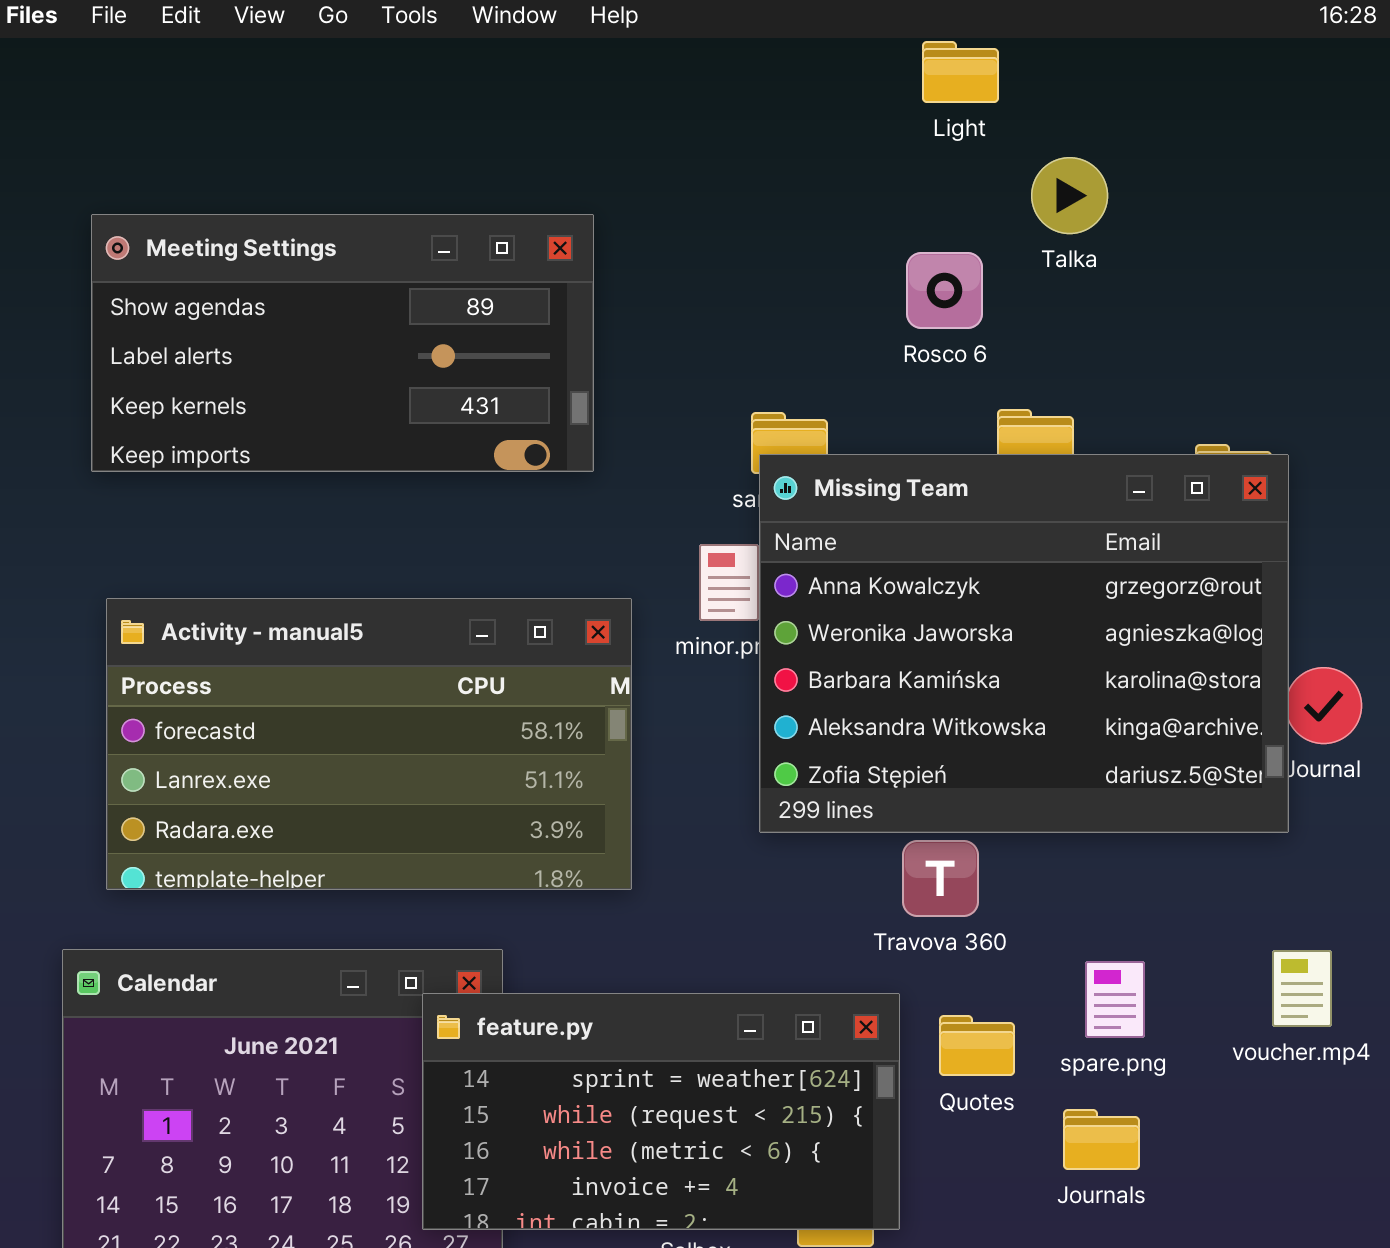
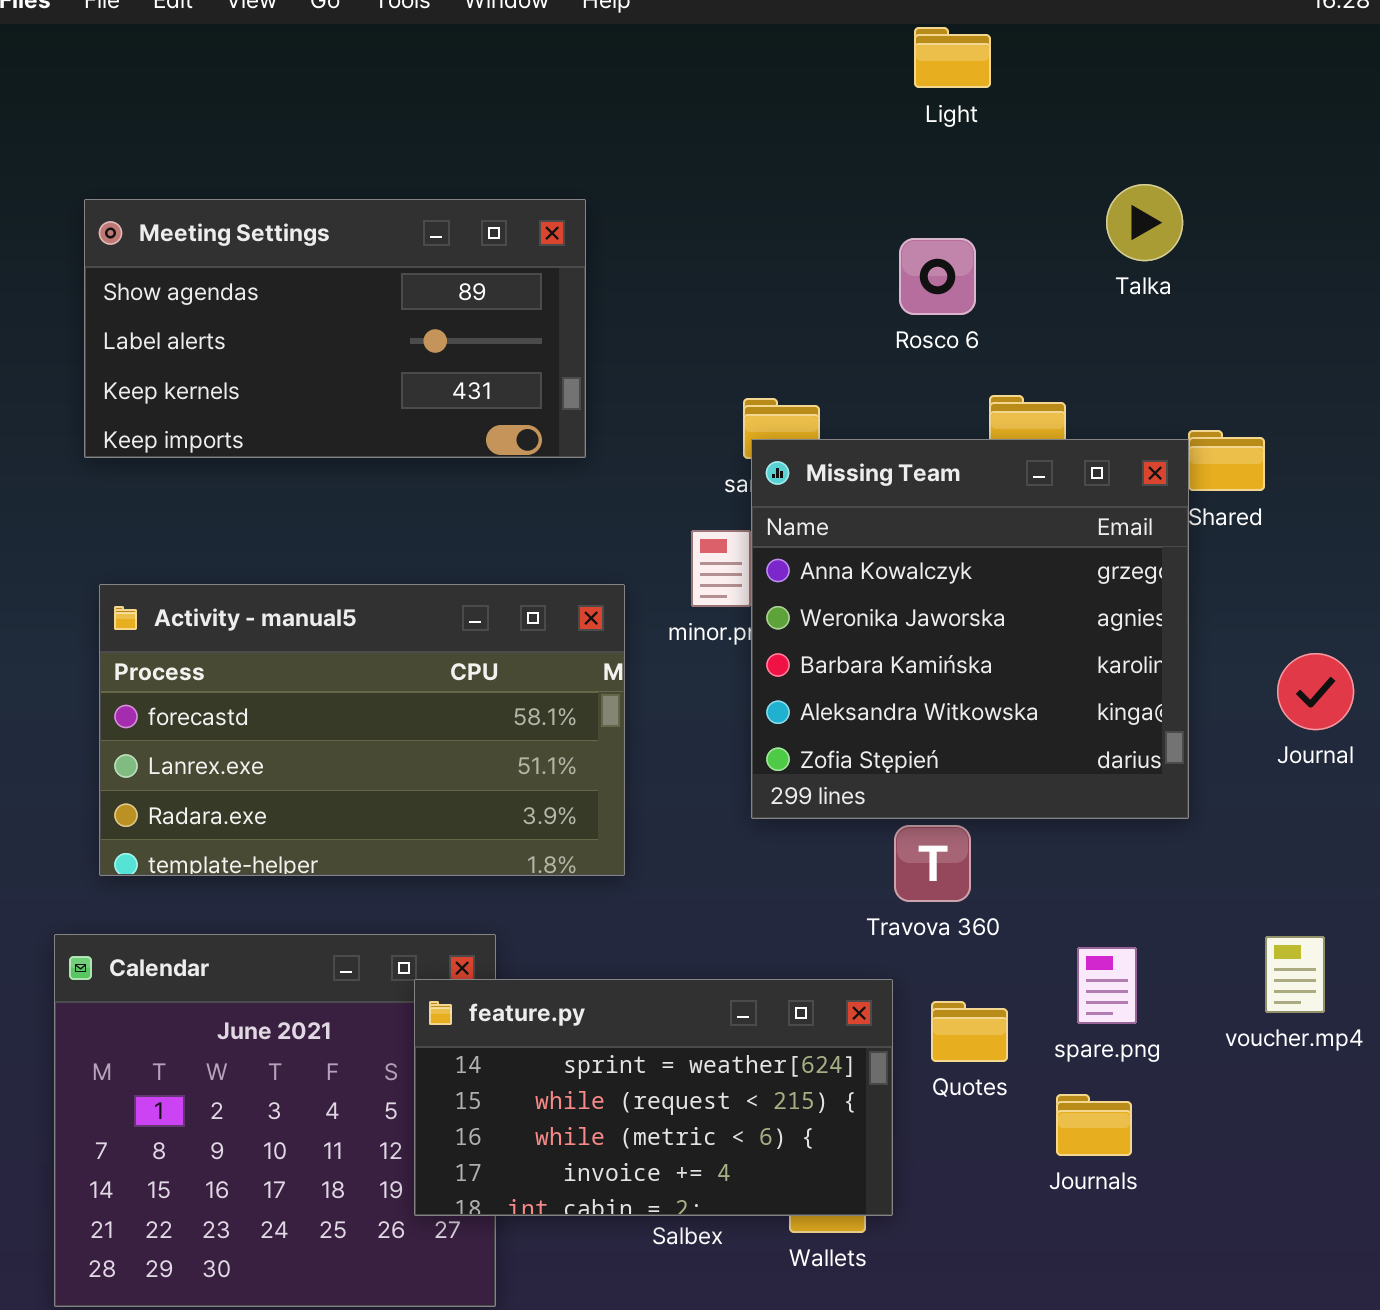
Talka: [1031,157,1108,234] -> [1106,184,1183,261], moved
Missing Team: [759,454,1289,833] -> [751,439,1189,819], resized

